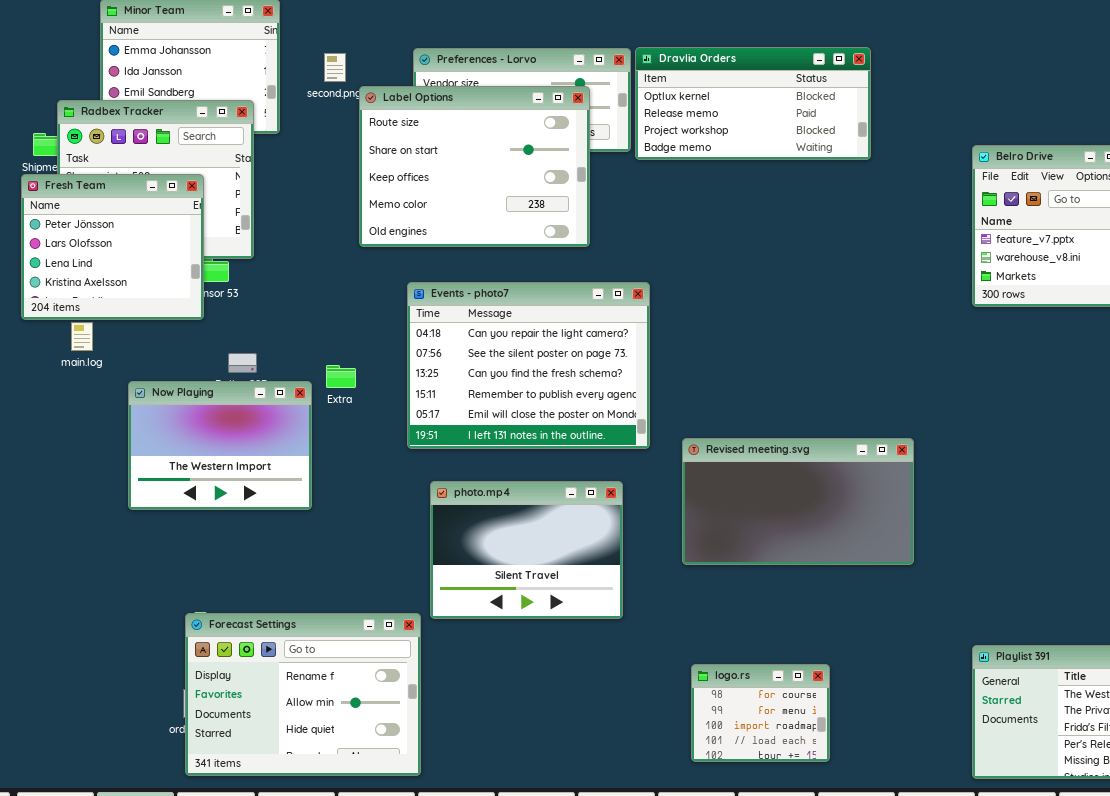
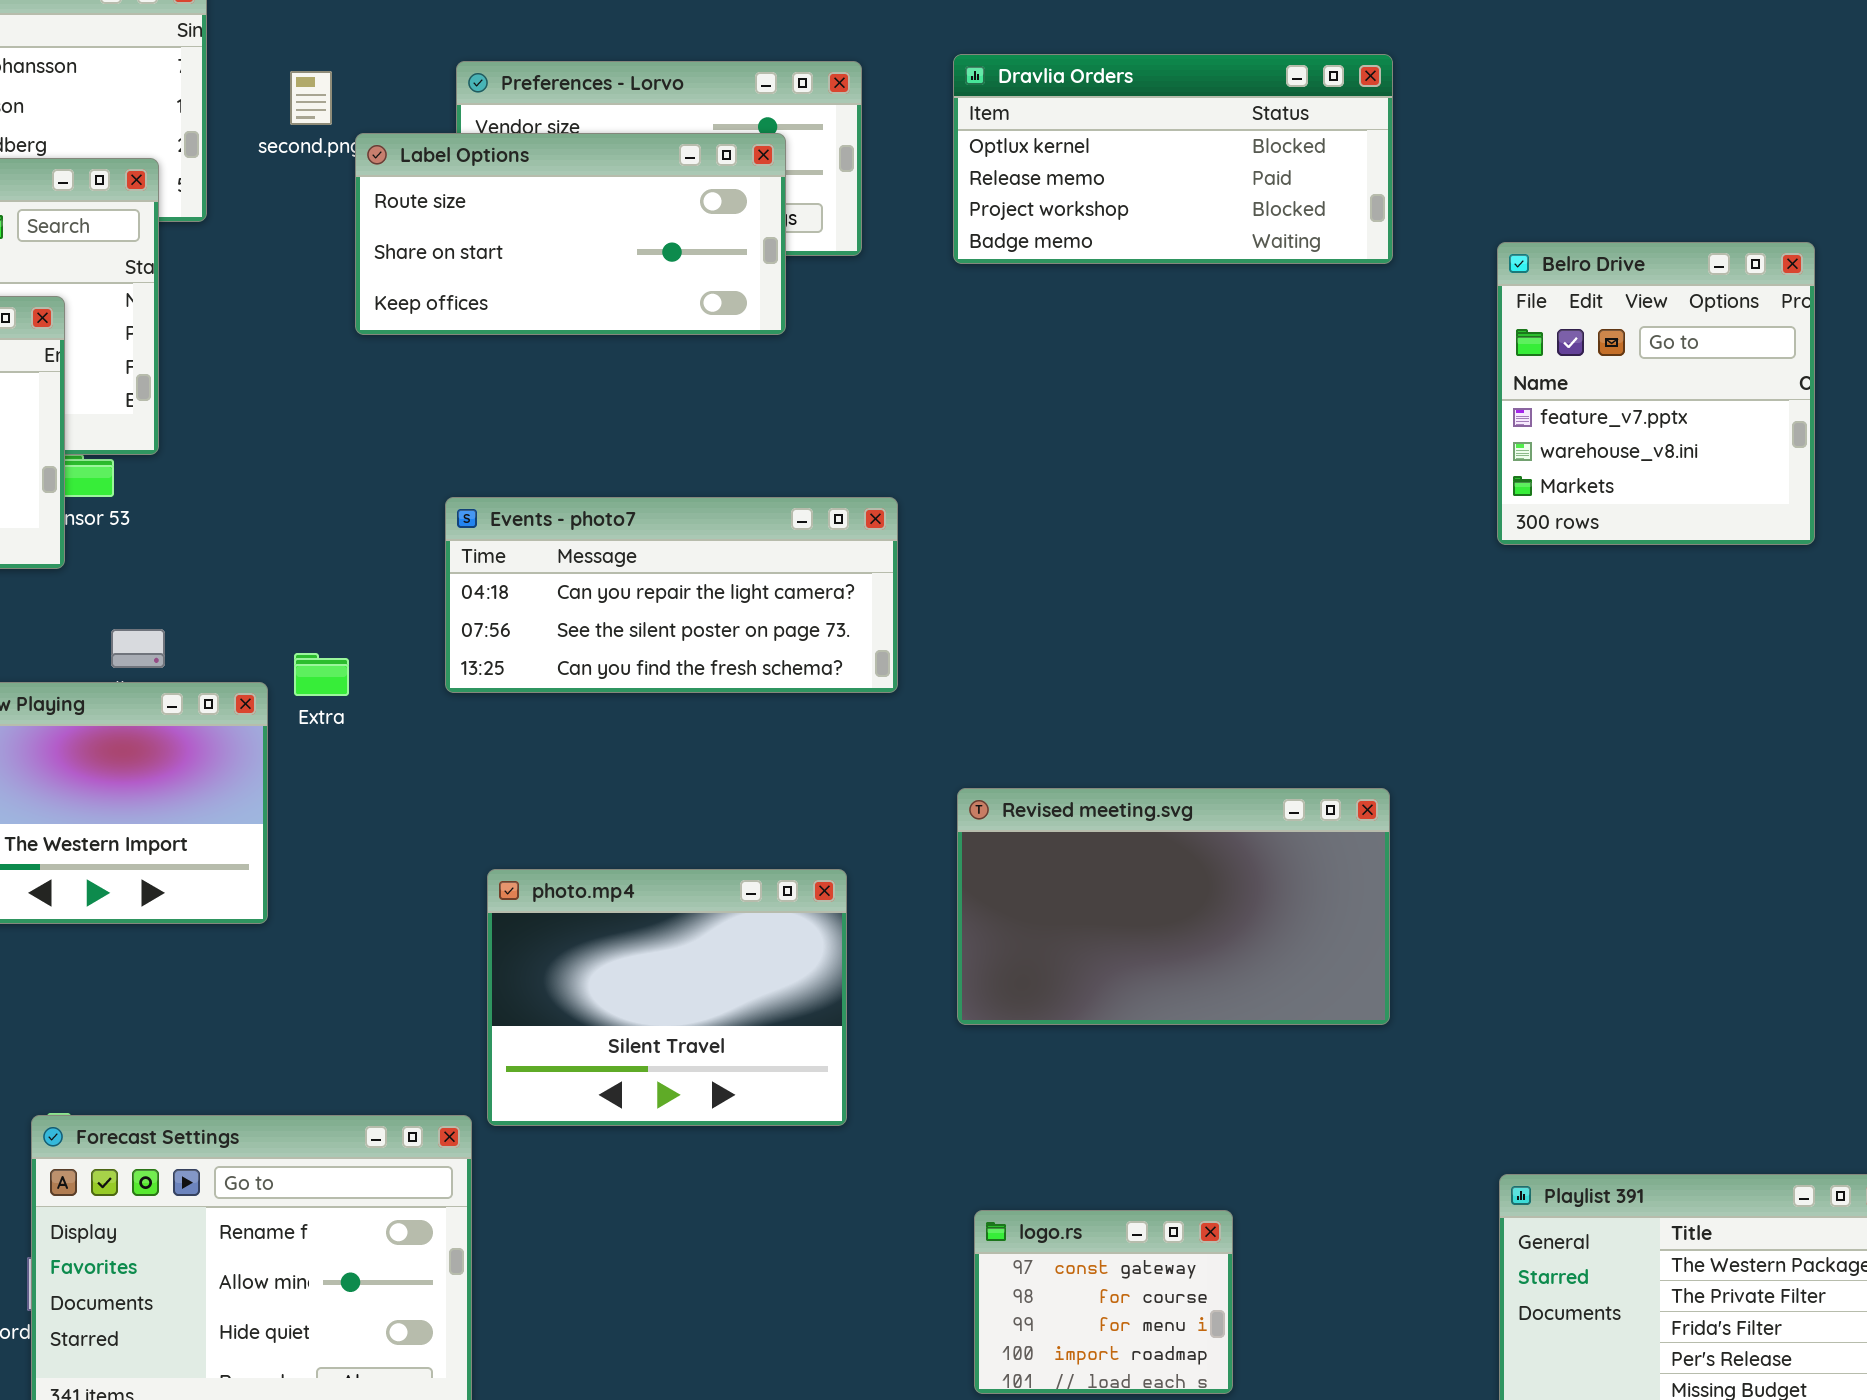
Dravlia Orders: [635,47,871,160] -> [953,54,1393,264], moved
Label Options: [359,86,590,247] -> [355,133,786,335], resized
Events - photo7: [407,282,650,449] -> [445,497,898,693], resized
logo.rs: [691,664,830,762] -> [974,1210,1233,1394], scrolled up 1 row

